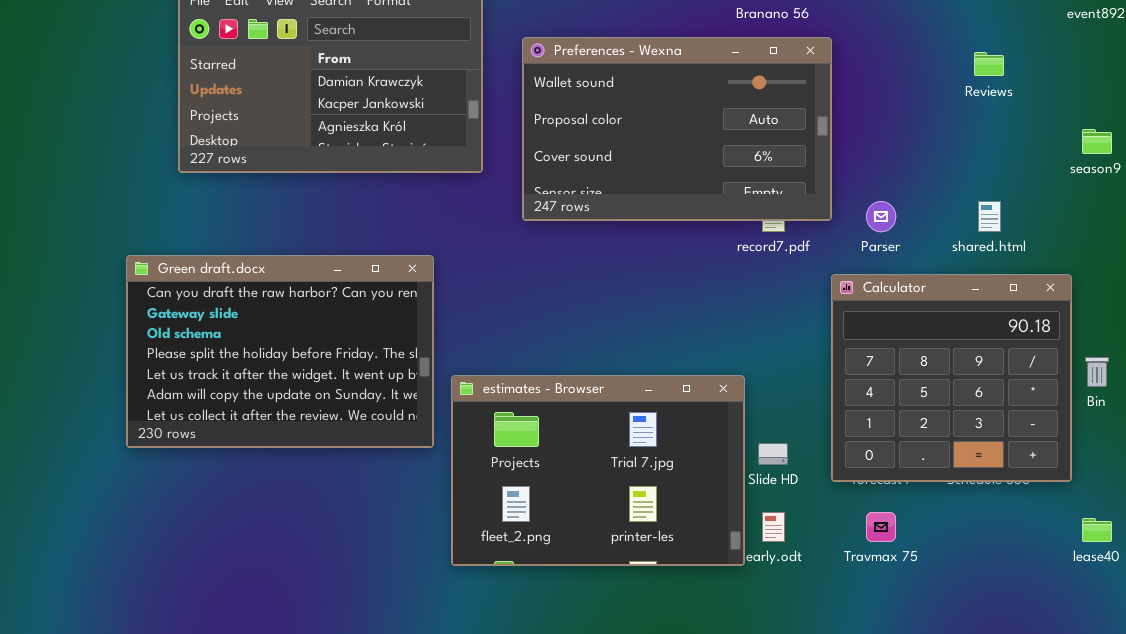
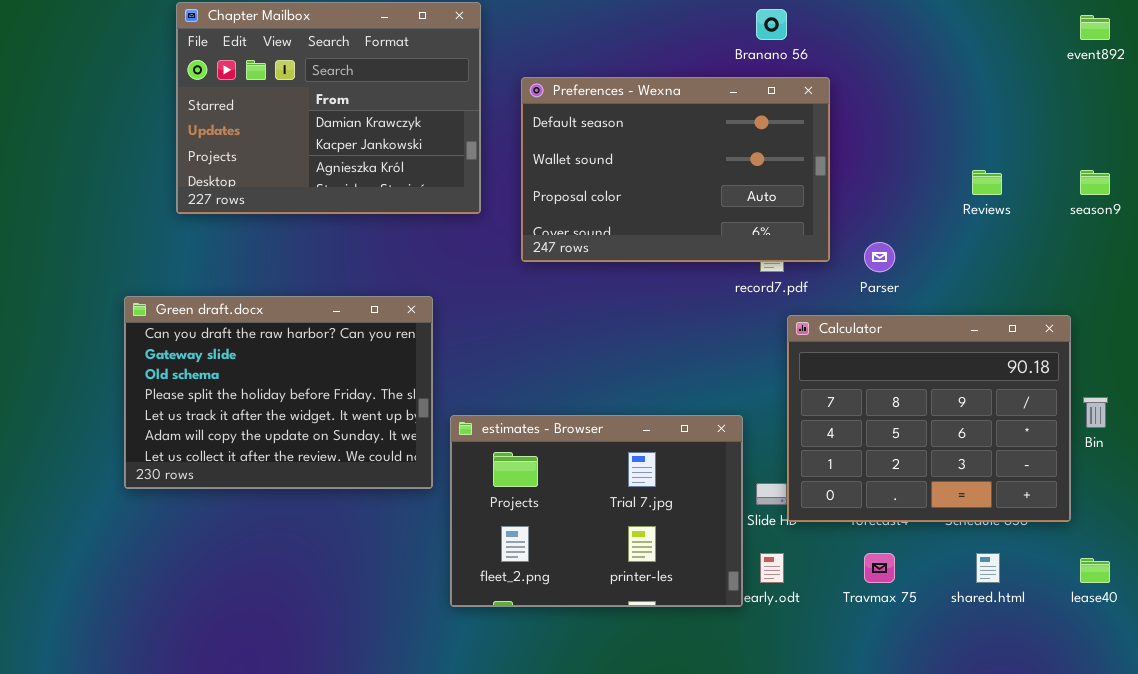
Preferences - Wexna: [522,37,832,221] -> [521,77,830,262], scrolled up 1 row
Reviews: [974,52,1004,76] -> [972,170,1002,195], moved
shared.html: [978,201,1001,232] -> [976,553,1000,583], moved
Calculator: [831,274,1072,482] -> [787,315,1071,522], resized

